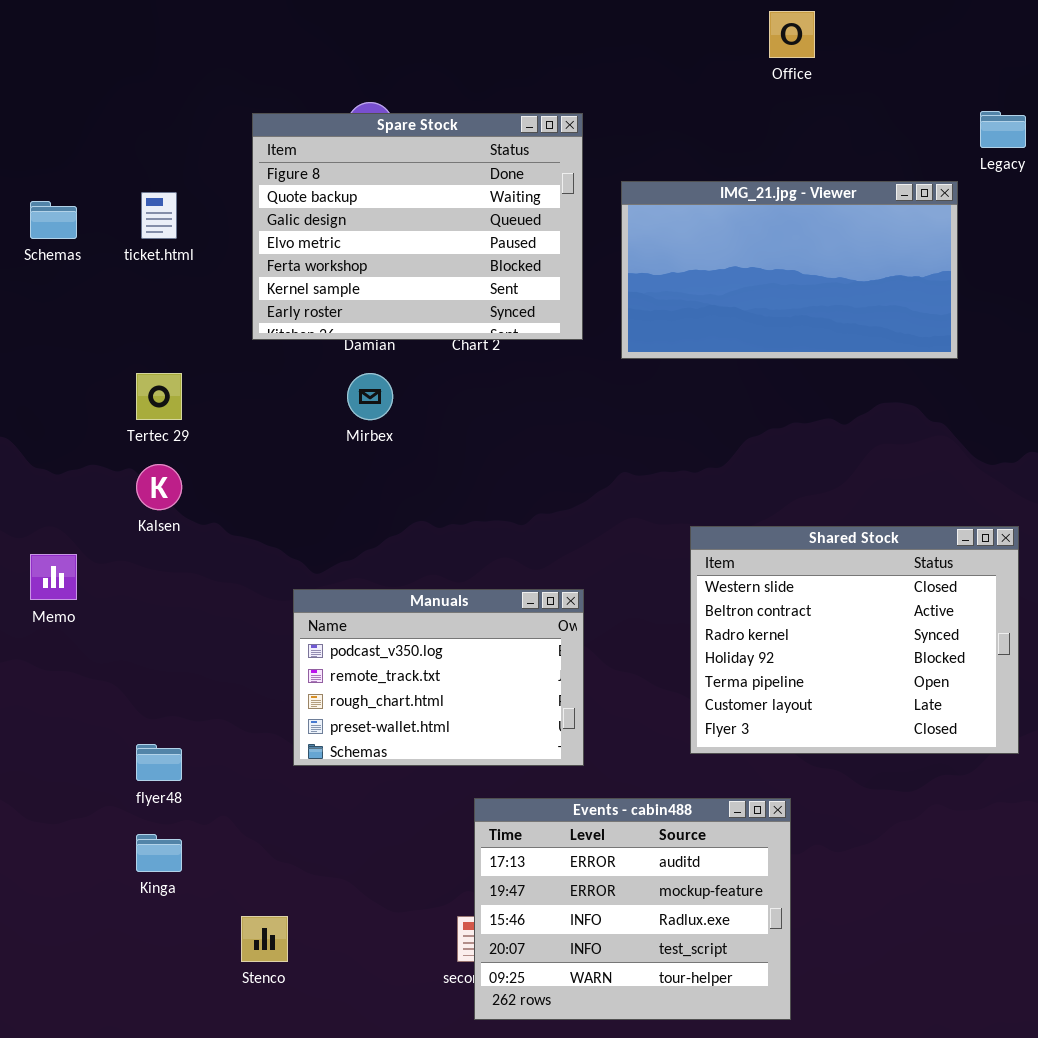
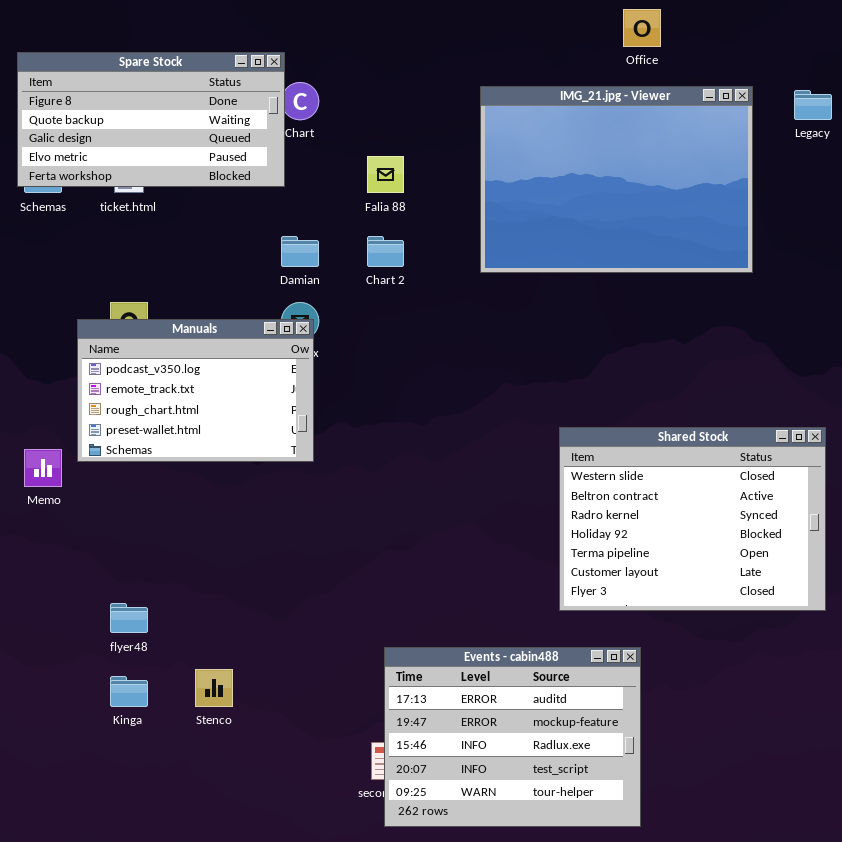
Spare Stock: [252,113,583,340] -> [17,52,285,187], moved, resized
IMG_21.jpg - Viewer: [621,181,958,359] -> [480,86,753,273], moved, resized
Manuals: [293,589,584,766] -> [77,319,314,462], moved
Stenco: [241,916,288,962] -> [195,669,233,707], moved

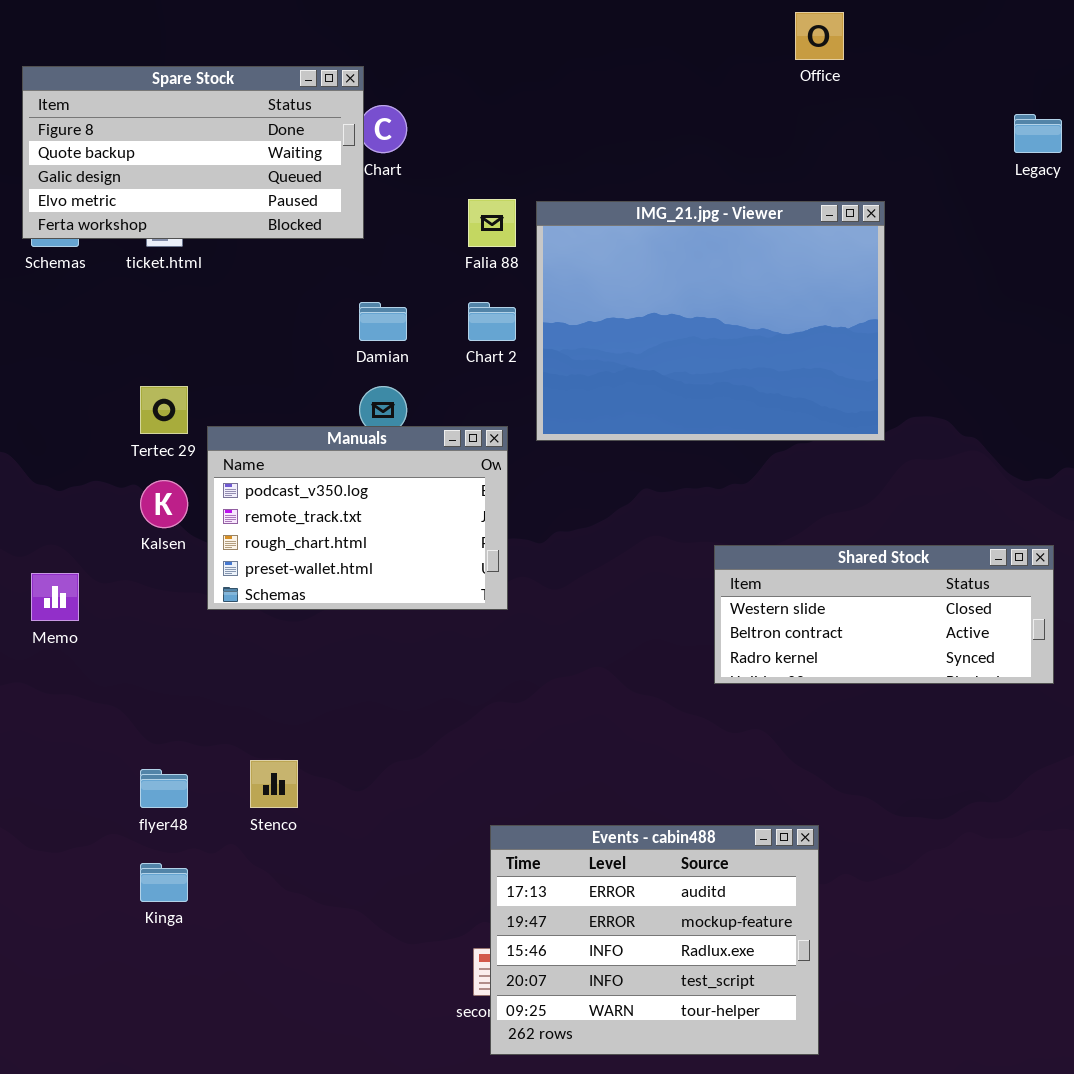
IMG_21.jpg - Viewer: [480,86,753,273] -> [536,201,885,441], moved
Manuals: [77,319,314,462] -> [207,426,508,610], moved
Shared Stock: [559,427,826,611] -> [714,545,1054,684], resized
Stenco: [195,669,233,707] -> [250,760,298,808], moved

